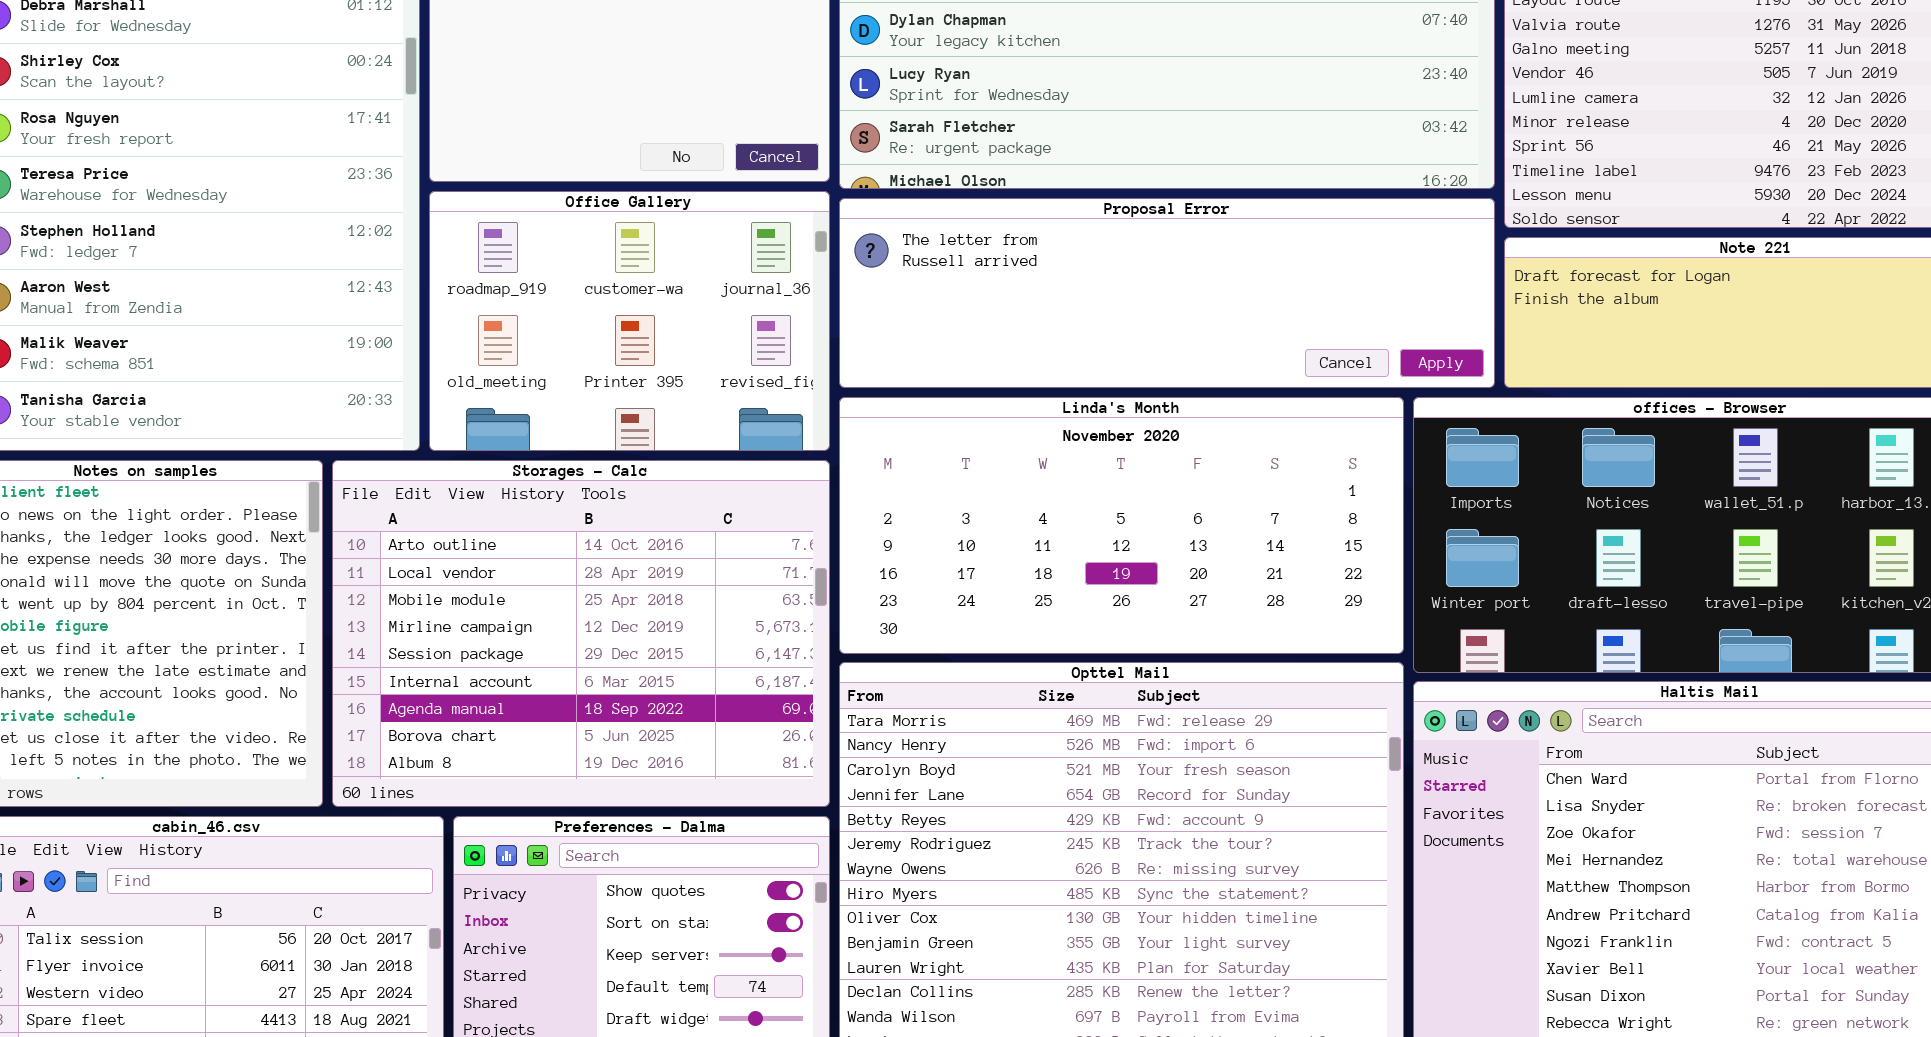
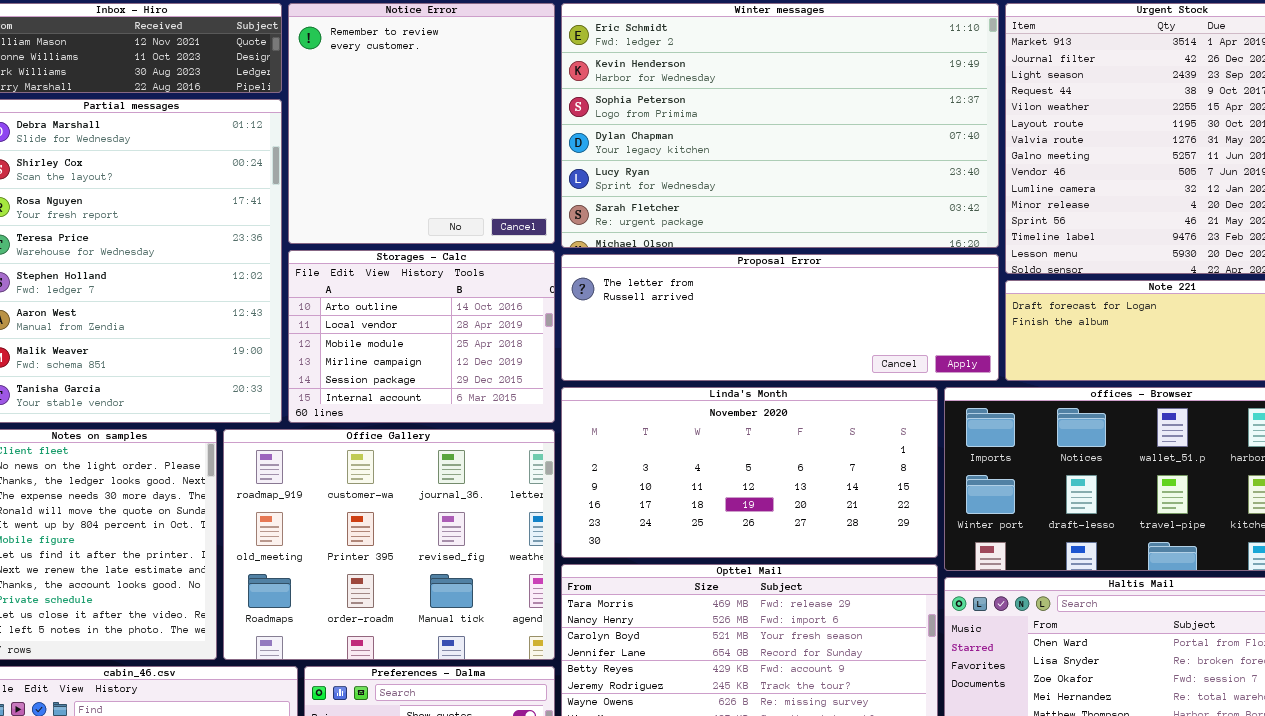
Office Gallery: [429,191,830,451] -> [223,429,555,660], moved, resized
Storages - Calc: [332,460,830,807] -> [288,250,555,423], moved, resized

